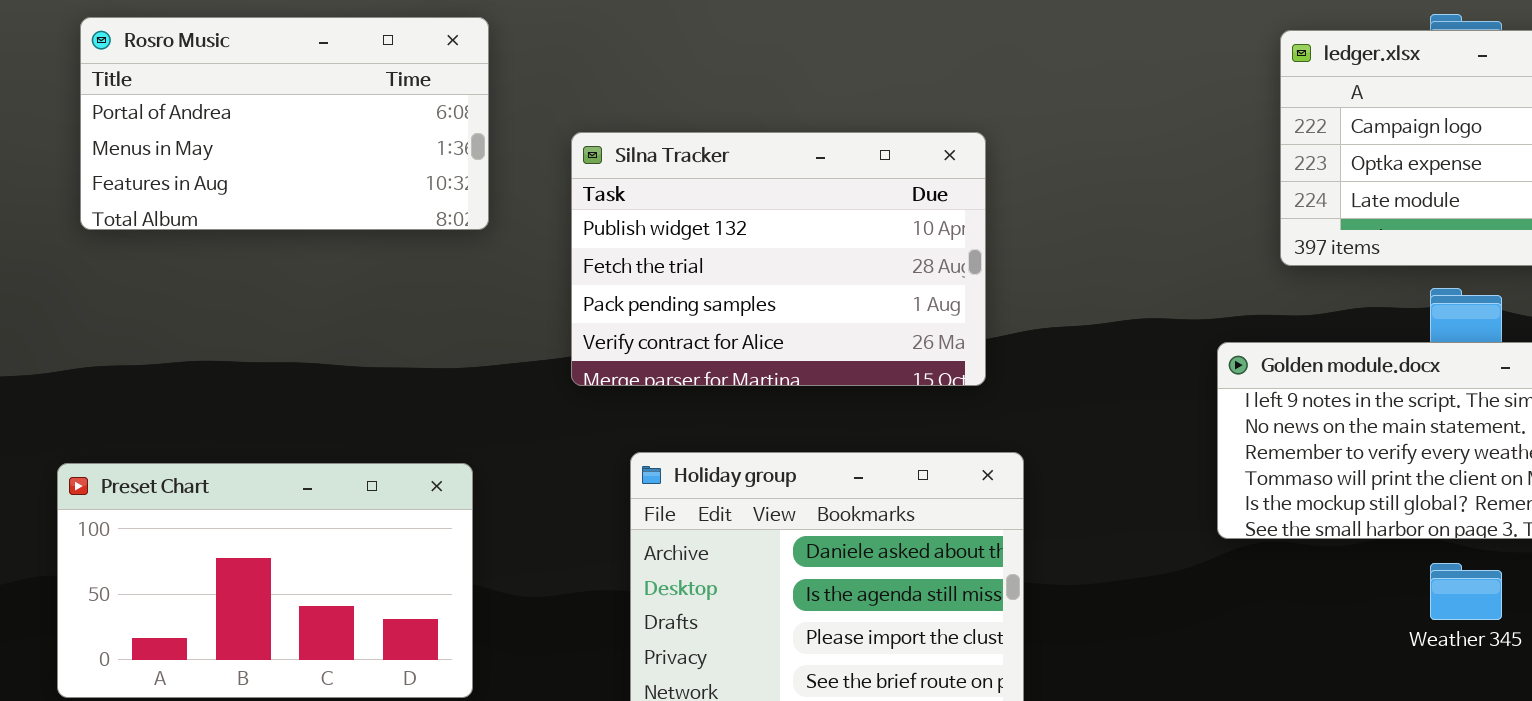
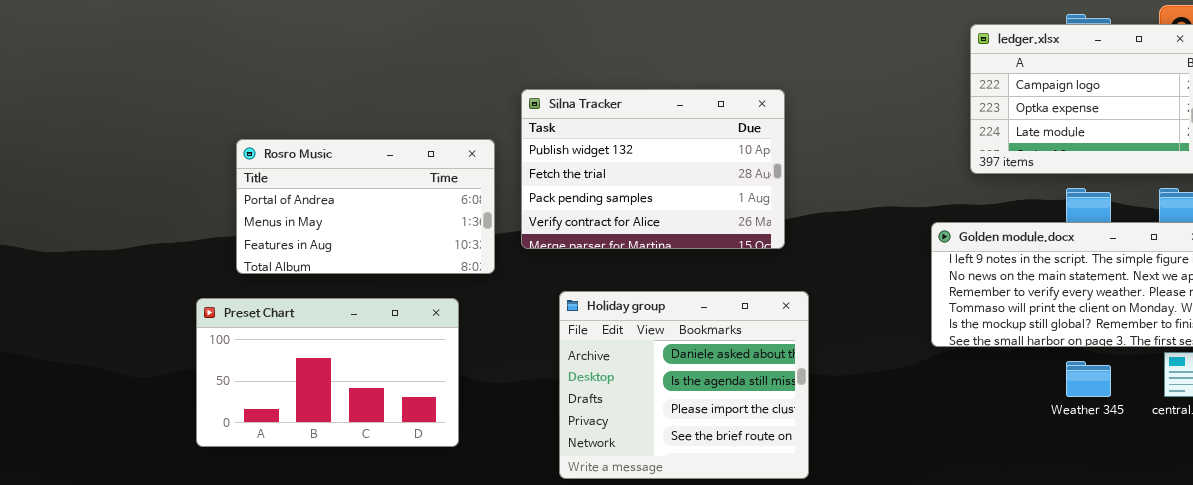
Rosro Music: [80,17,489,230] -> [236,139,495,274], moved

